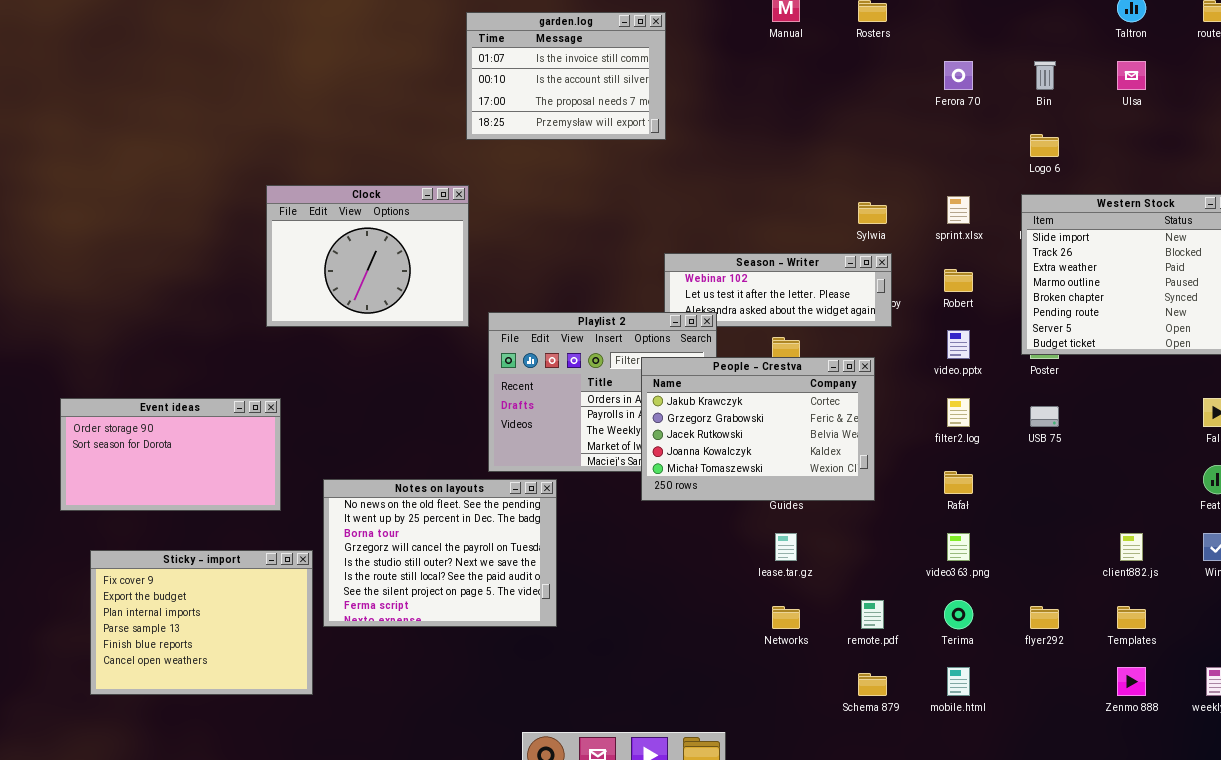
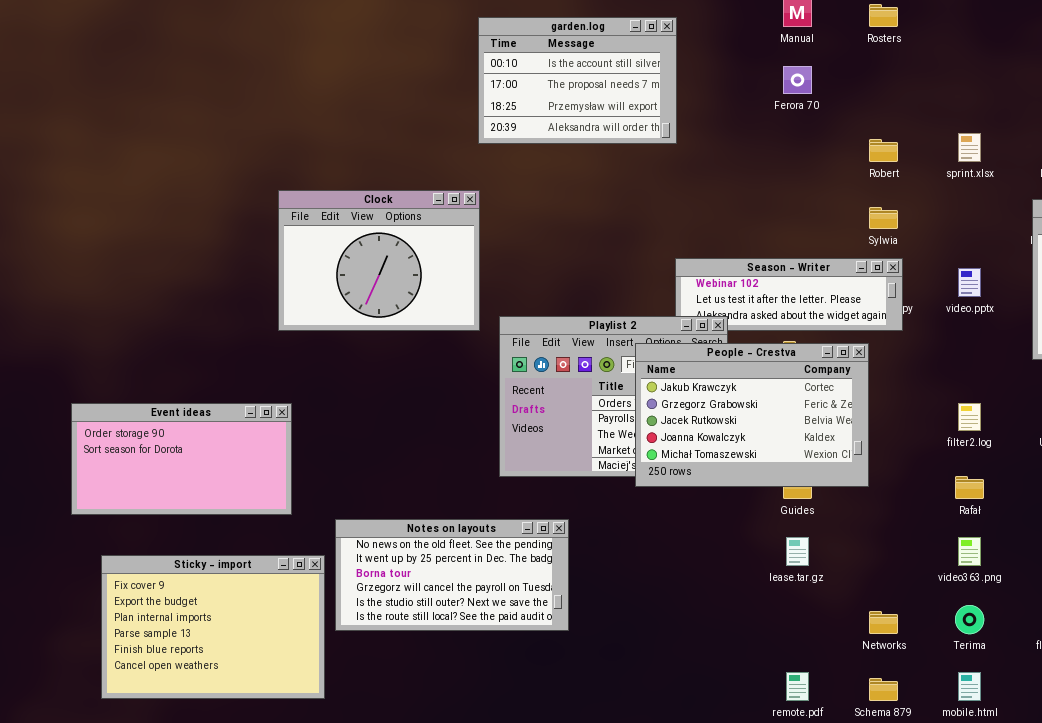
garden.log: [466,12,666,140] -> [478,17,677,144], scrolled down 1 row
Ferora 70: [944,61,973,90] -> [783,66,812,94], moved
sprint.xlsx: [947,196,970,224] -> [958,133,981,162], moved
Robert: [944,269,973,292] -> [869,139,898,162], moved
video.pptx: [947,330,970,359] -> [958,268,981,297], moved
People - Crestva: [641,357,875,501] -> [635,343,869,487], moved
Notes on layouts: [323,479,557,627] -> [335,519,569,631], resized
remote.pdf: [861,600,884,629] -> [786,672,809,701], moved
Networks: [772,606,800,629] -> [869,611,898,634], moved

